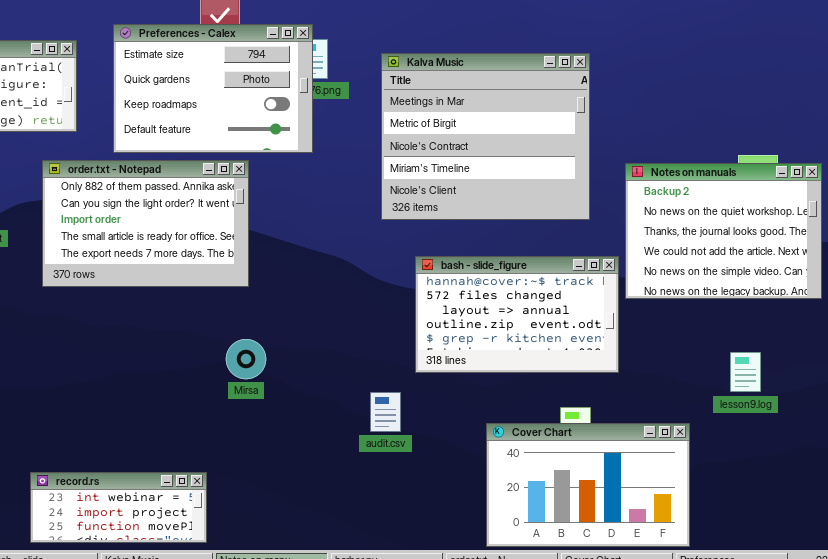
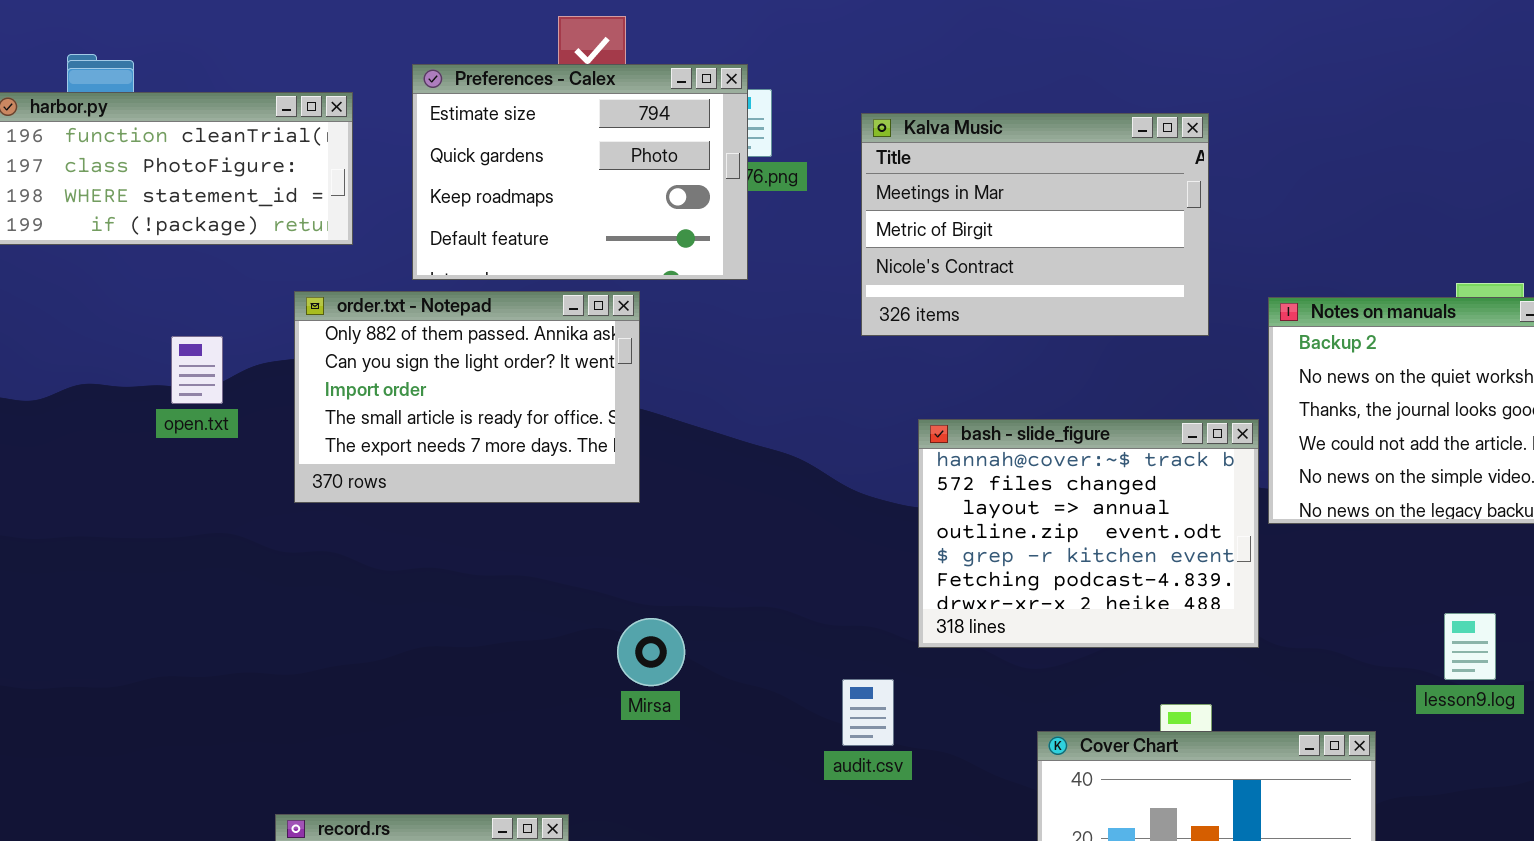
Kalva Music: [381,53,590,220] -> [861,113,1209,336], resized
bash - slide_figure: [415,256,619,373] -> [918,419,1259,648], resized
Mirsa: [226,339,266,379] -> [617,618,685,686], moved

